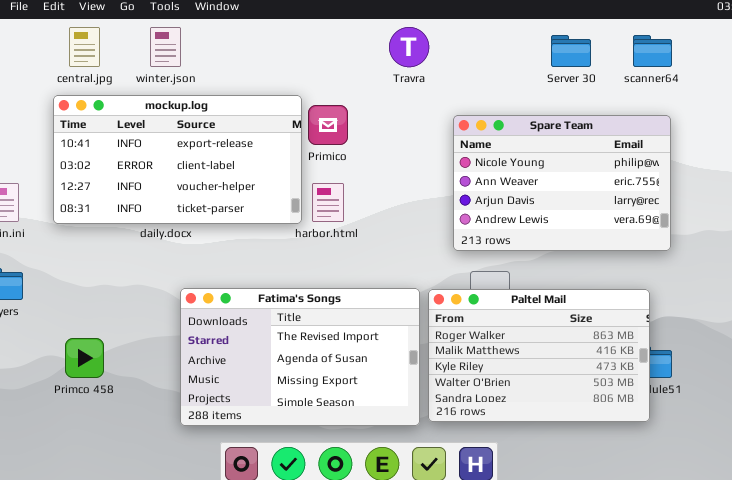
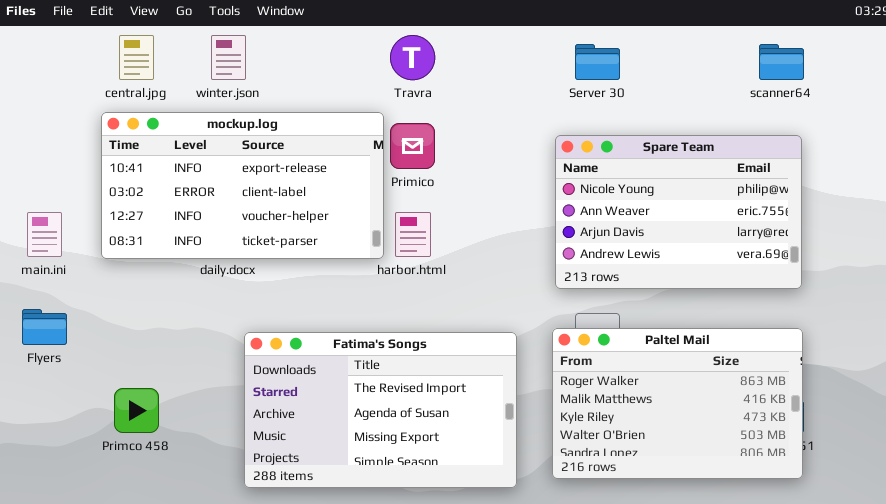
Travra: [389,27,429,67] -> [390,35,435,80], moved
Server 30: [551,35,591,67] -> [575,44,620,80], moved
Paltel Mail: [428,289,650,422] -> [552,328,803,479], moved

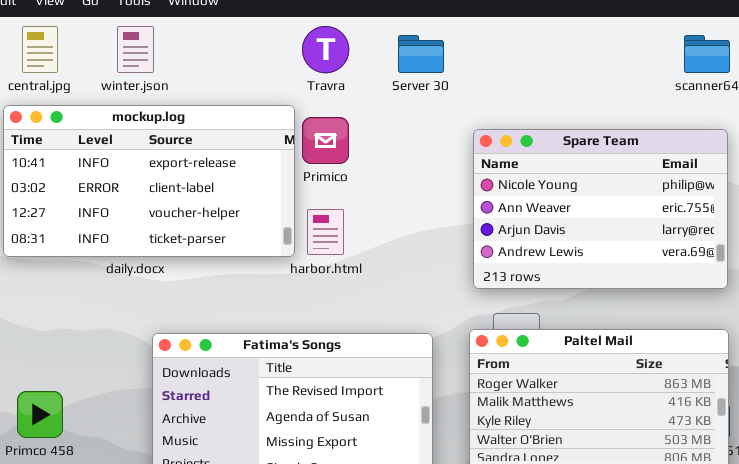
Server 30: [575,44,620,80] -> [398,35,444,73], moved

